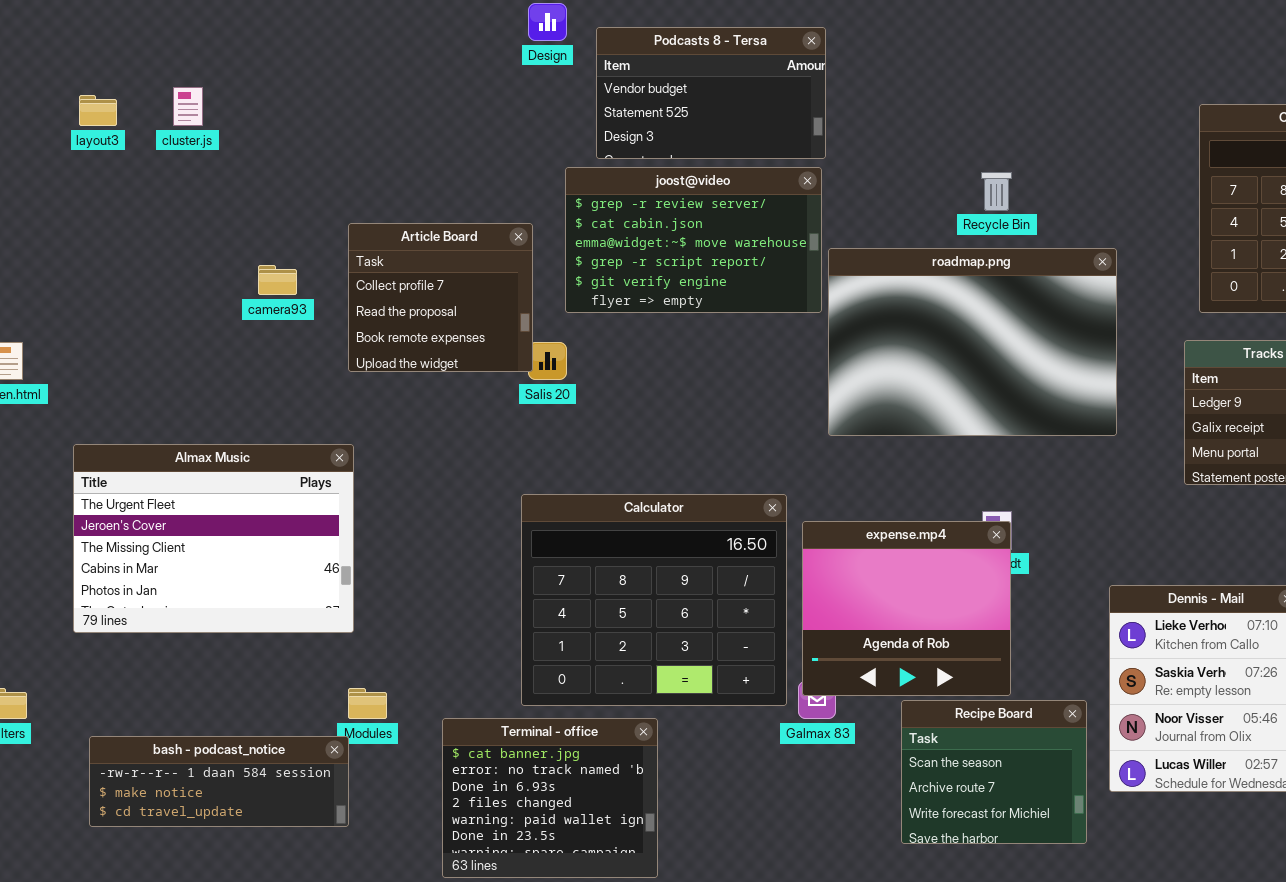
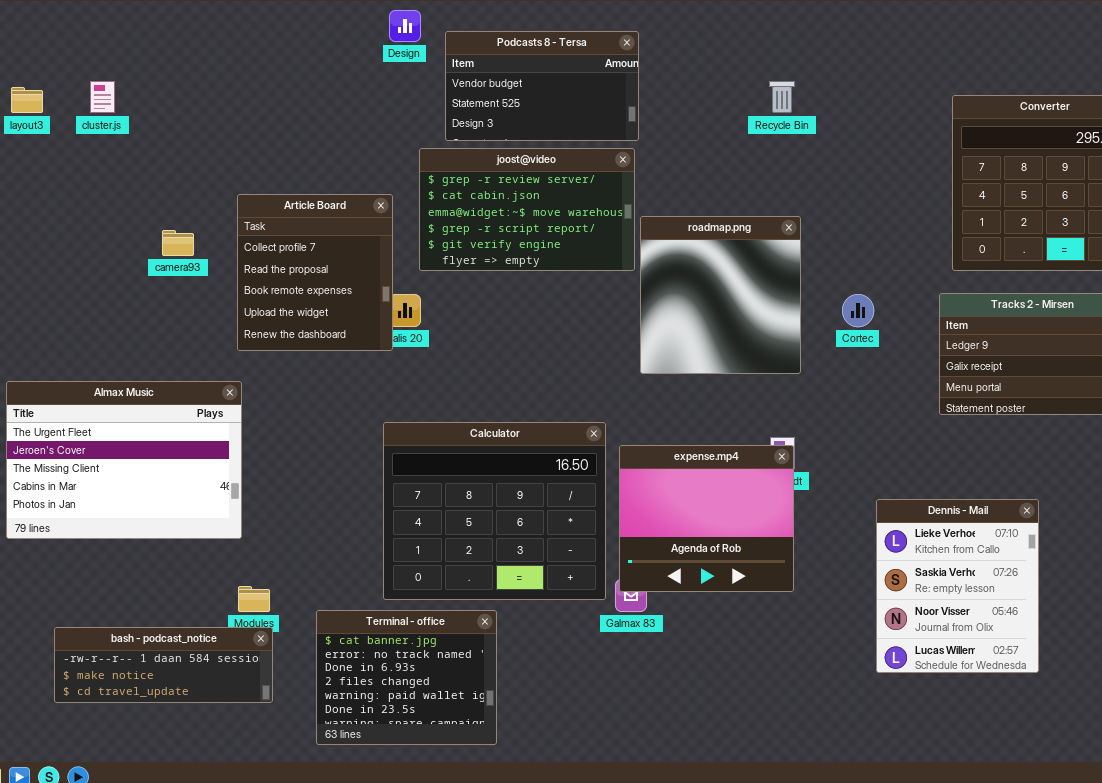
Recycle Bin: [981,172,1012,211] -> [769,81,795,113], moved
Article Board: [348,223,533,372] -> [237,194,393,351], resized
roadmap.png: [828,248,1117,436] -> [640,216,801,374], resized
Recipe Board: [901,700,1087,844] -> none, closed
bash - podcast_notice: [89,736,349,827] -> [54,627,273,703], moved

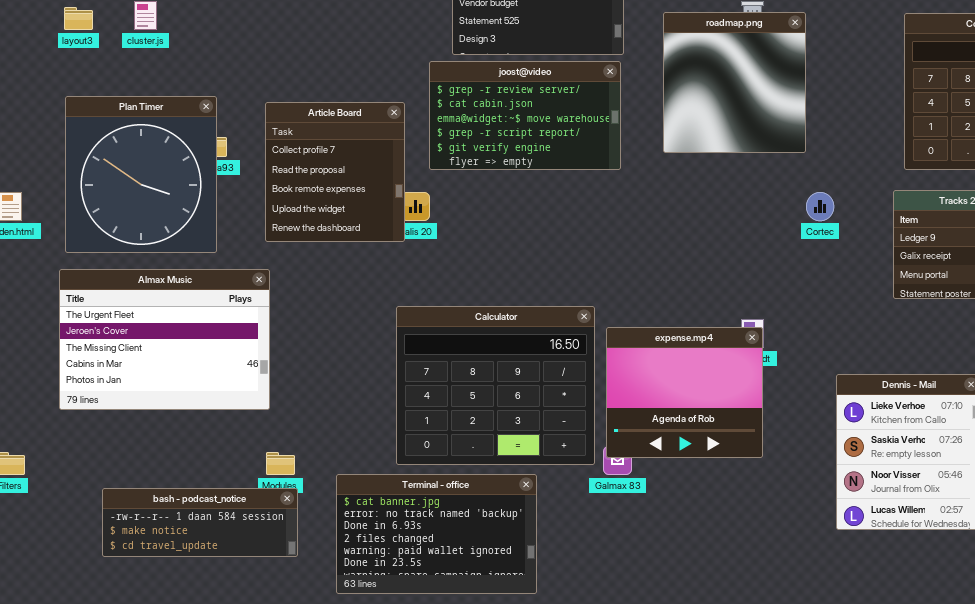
Plan Timer: none -> [65,96,217,253], opened
roadmap.png: [640,216,801,374] -> [663,12,806,153], moved
Terminal - office: [316,610,497,745] -> [336,474,537,594], resized

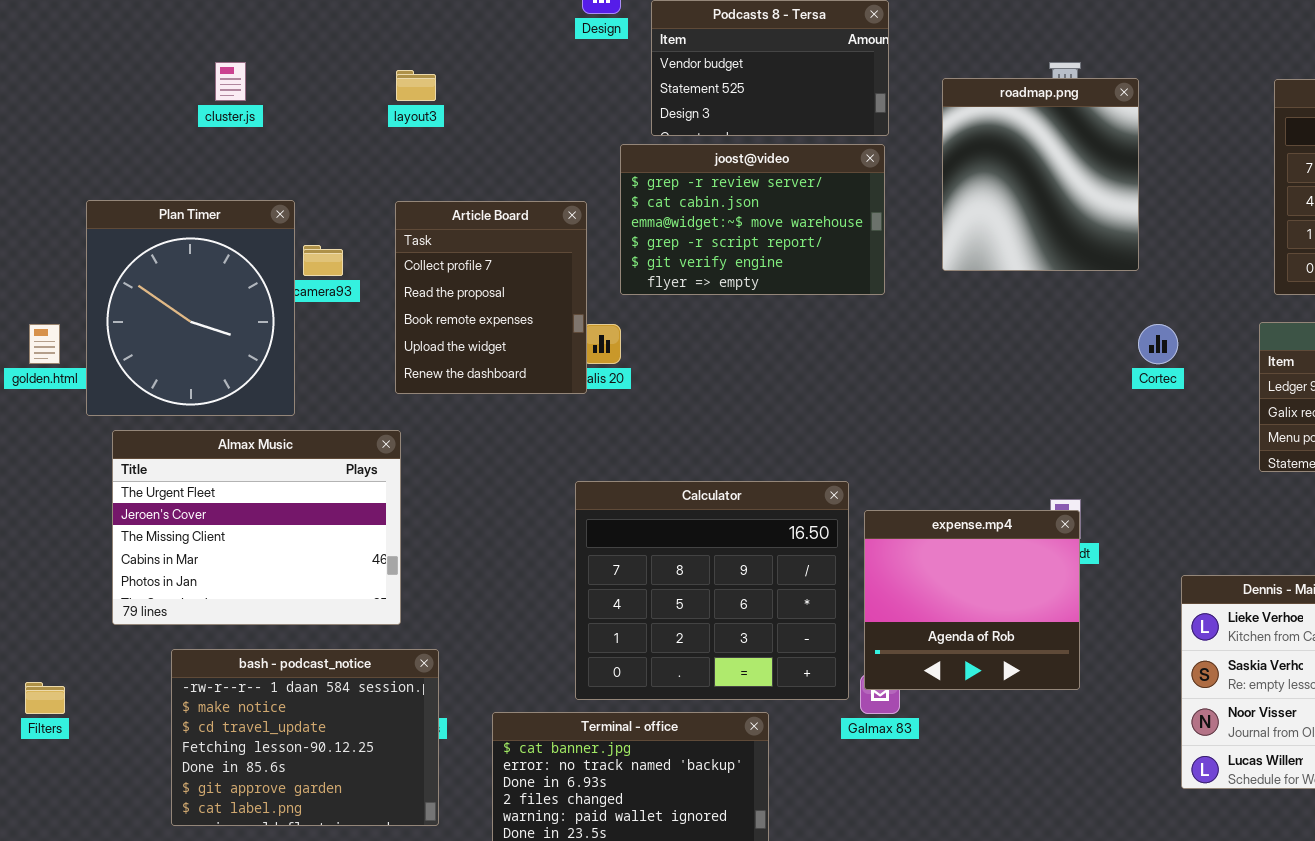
layout3: [64,7,93,30] -> [396,70,436,101], moved
Plan Timer: [65,96,217,253] -> [86,200,295,416], moved
bash - podcast_notice: [102,488,298,557] -> [171,649,439,826], resized

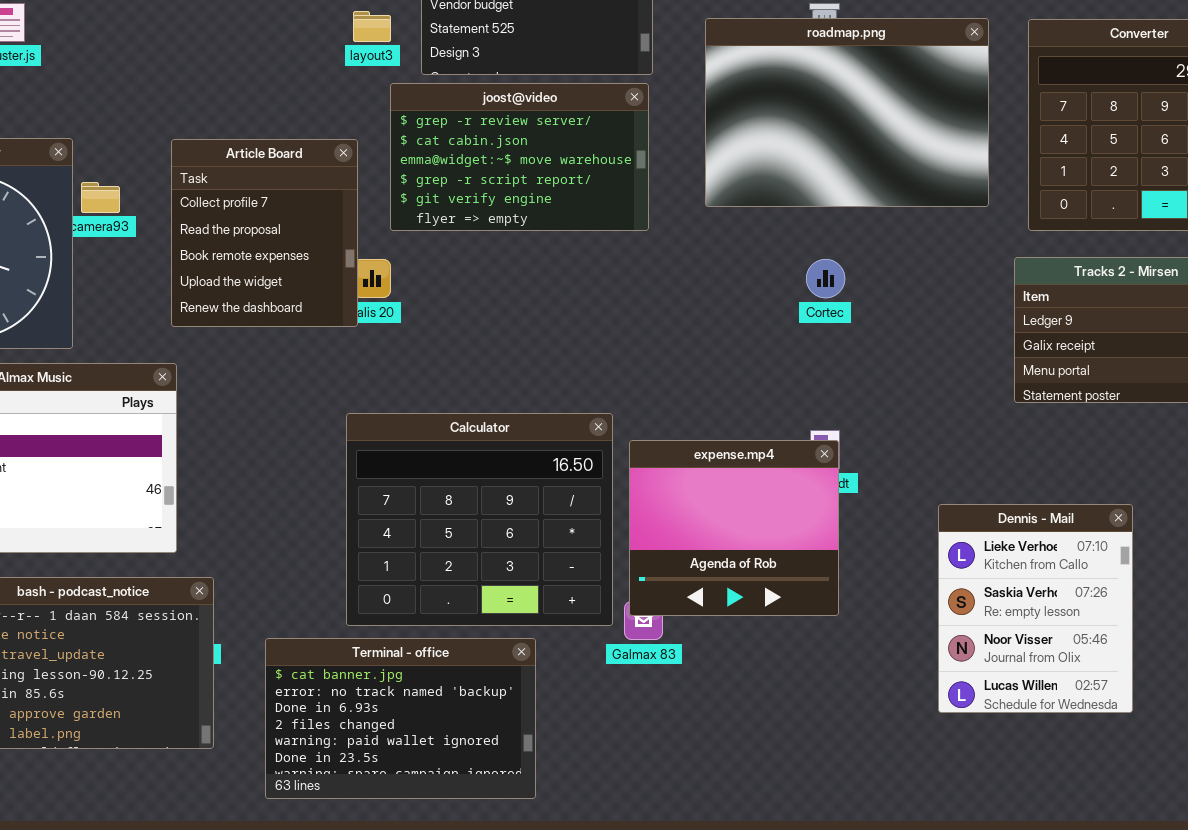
layout3: [396,70,436,101] -> [353,11,391,42], moved
roadmap.png: [942,78,1139,271] -> [705,18,989,207], resized
Cortec: [1138,324,1178,364] -> [806,259,845,298], moved

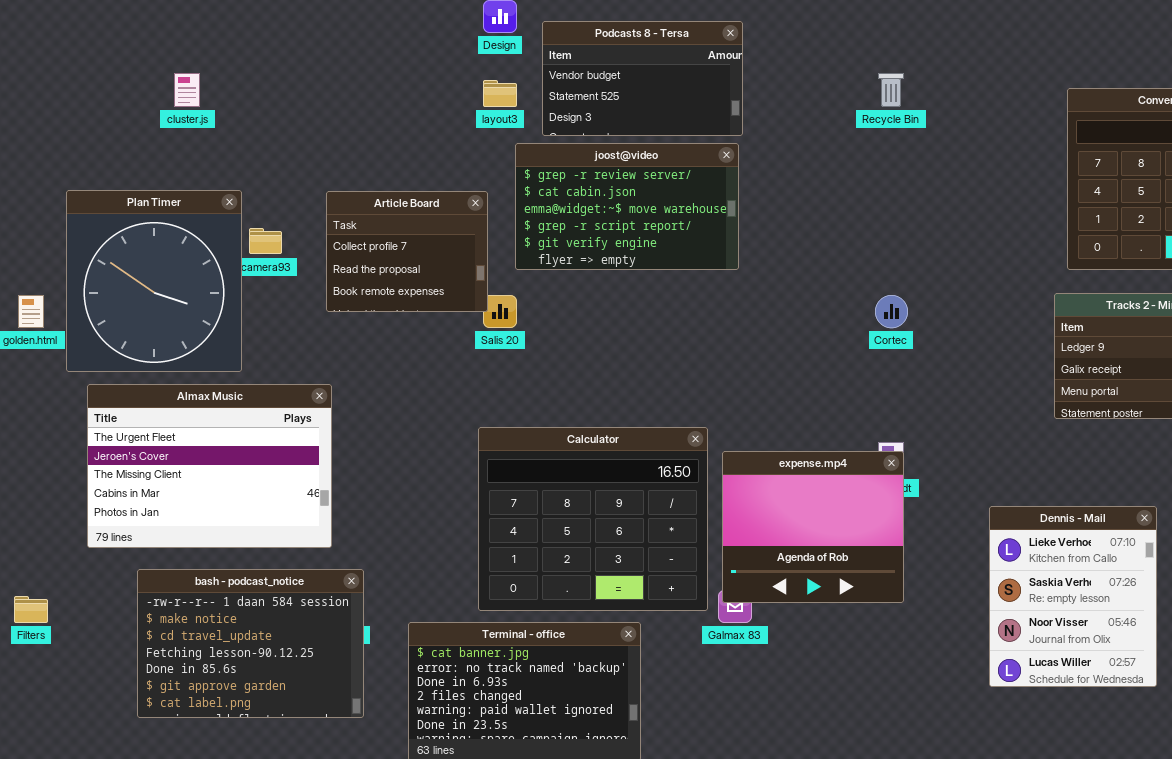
roadmap.png: [705,18,989,207] -> none, closed
Article Board: [171,139,358,327] -> [326,191,488,312], resized

